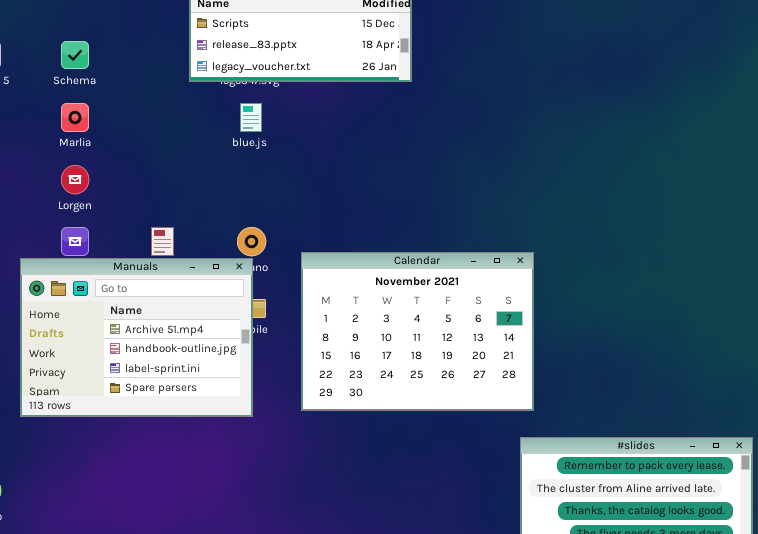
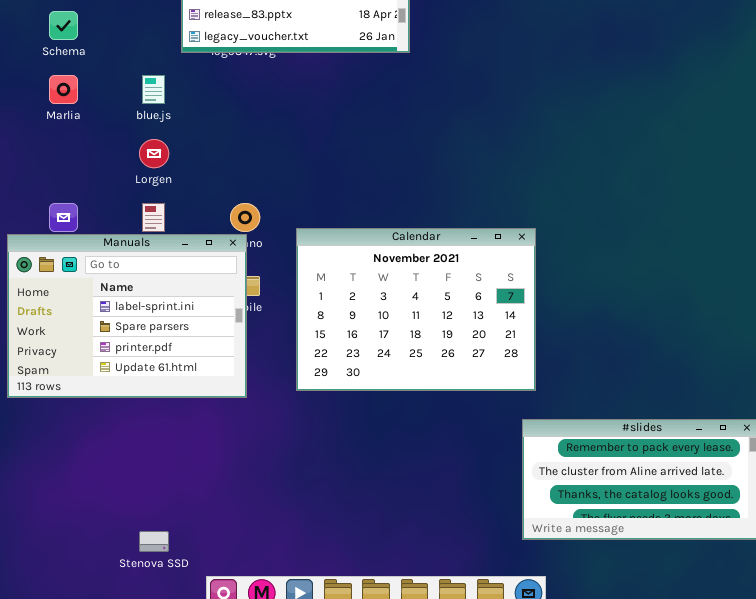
blue.js: [240,103,262,132] -> [142,75,165,104], moved
Lorgen: [61,165,89,194] -> [139,139,169,168], moved
Manuals: [20,258,253,417] -> [7,234,247,398], scrolled down 2 rows

